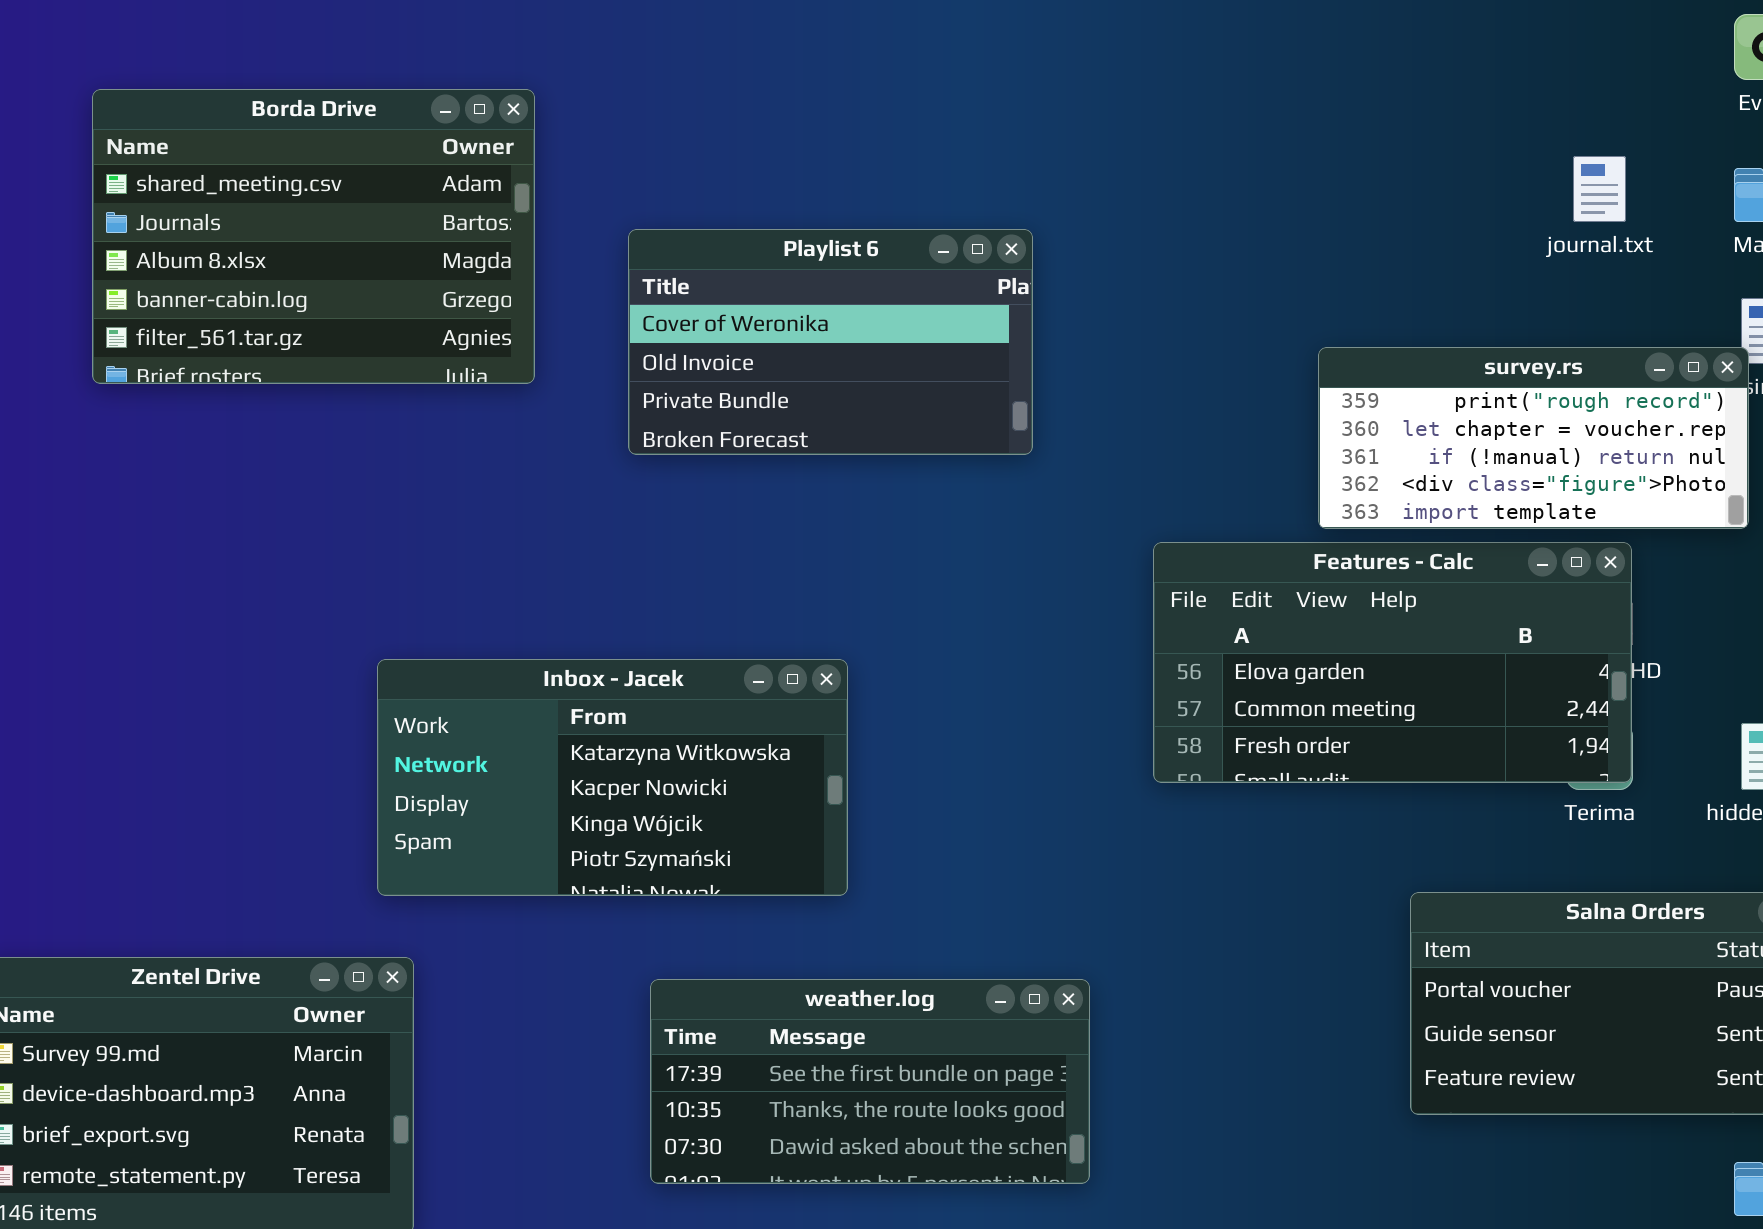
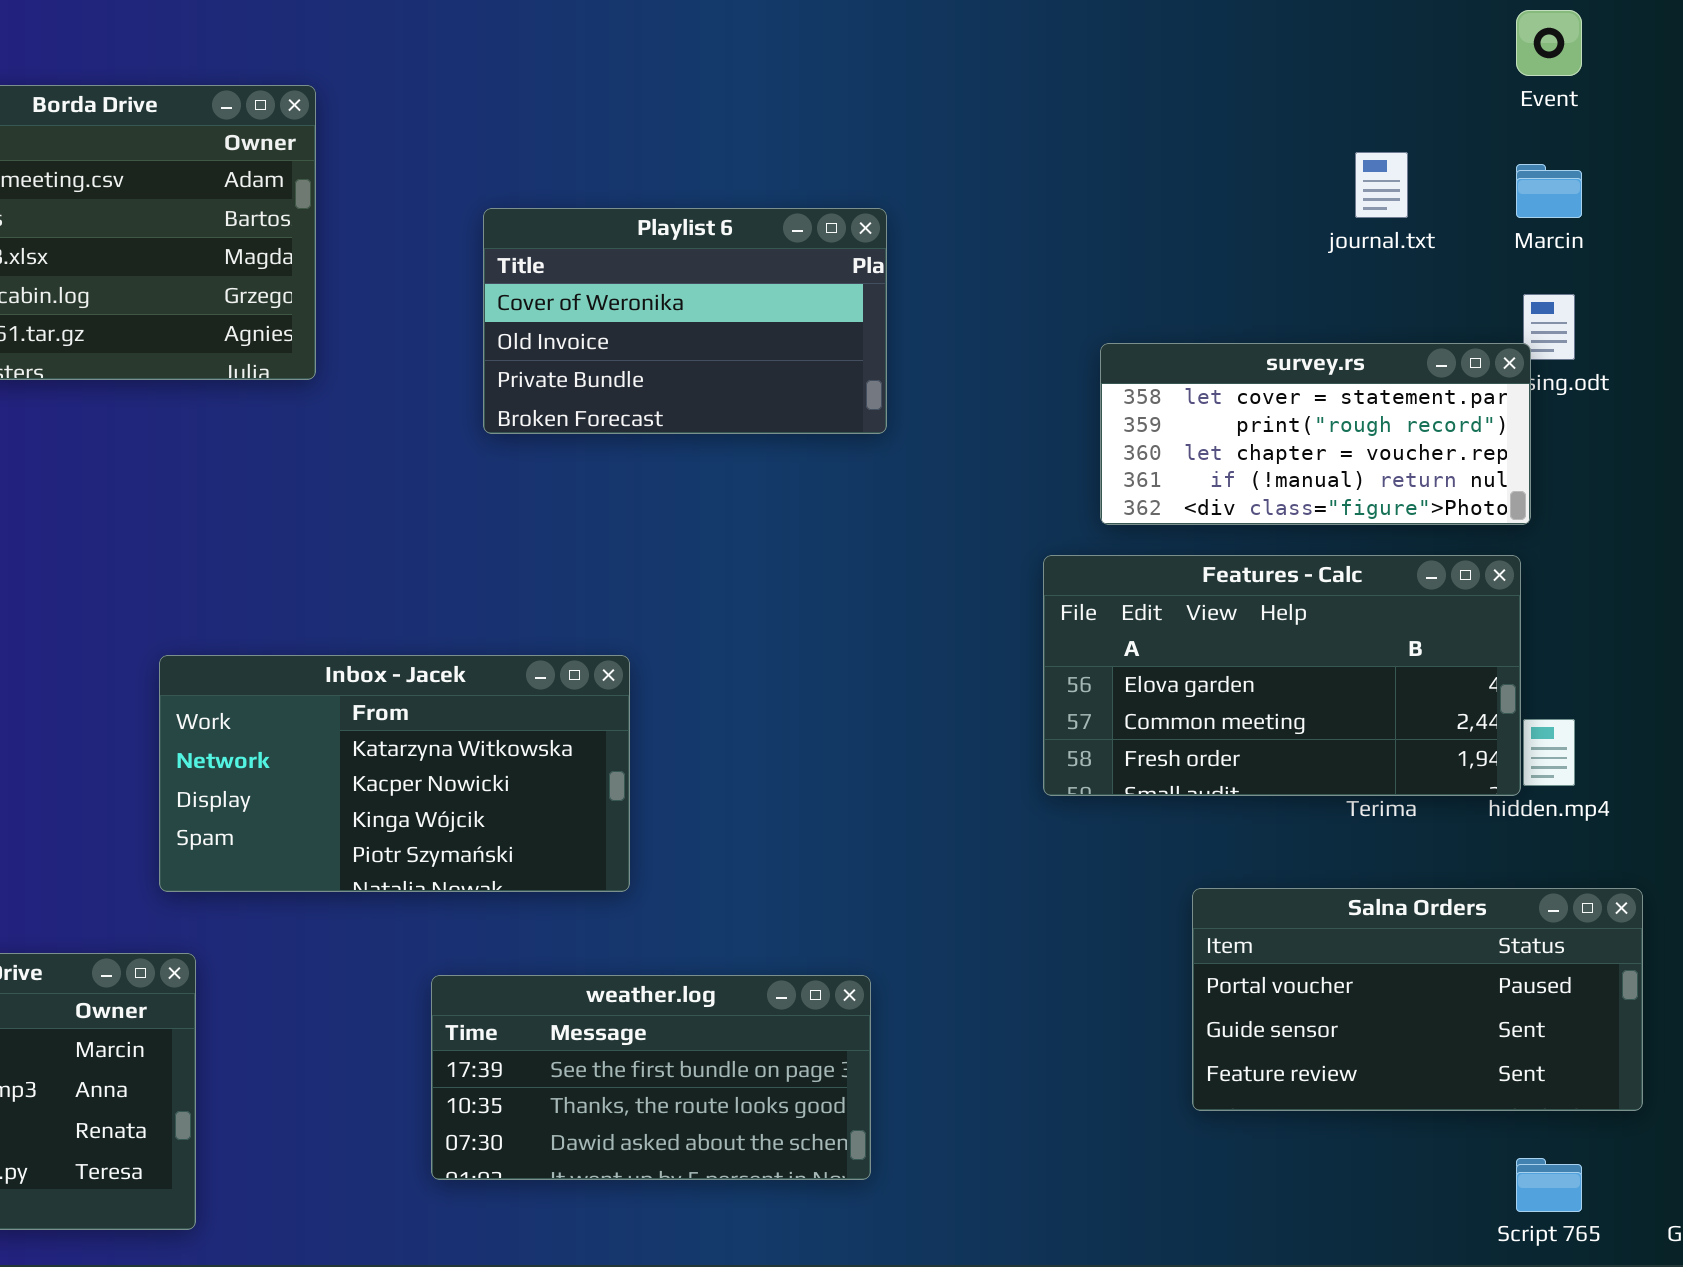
Playlist 6: [628,229,1033,455] -> [483,208,887,434], moved
survey.rs: [1318,347,1749,529] -> [1100,343,1531,525], scrolled up 1 row
Features - Calc: [1153,542,1632,783] -> [1043,555,1521,796], moved

